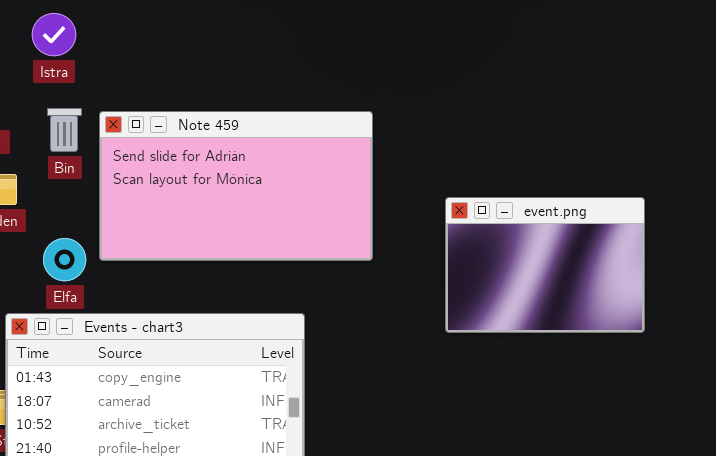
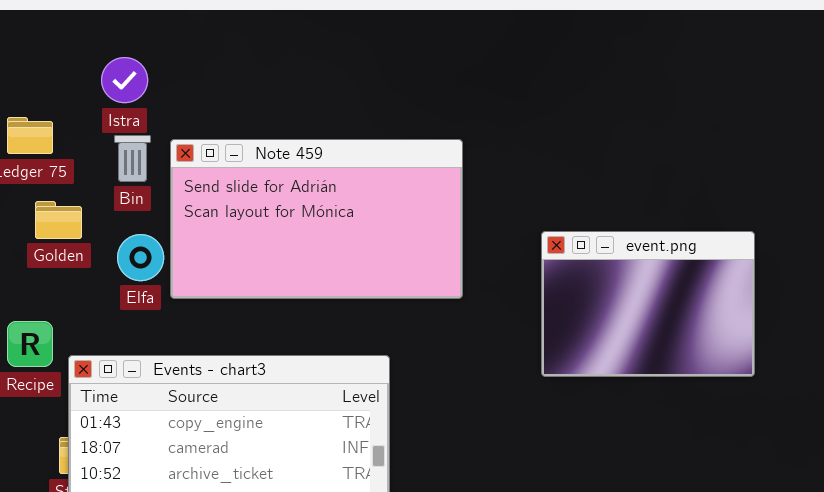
Istra: [32,13,76,56] -> [101,57,148,103], moved
Elfa: [43,238,86,281] -> [117,234,164,281], moved

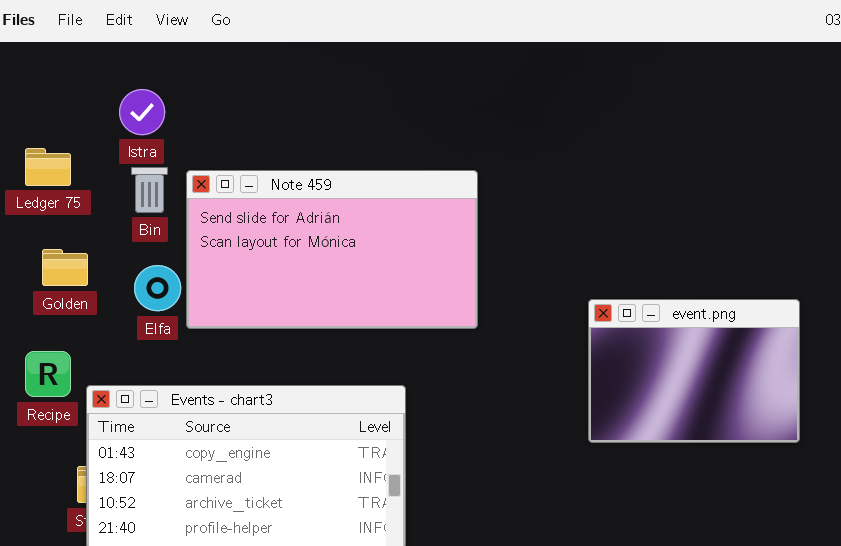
Golden: [35,201,82,239] -> [42,249,88,286], moved
event.png: [541,231,755,377] -> [588,299,800,443], moved

